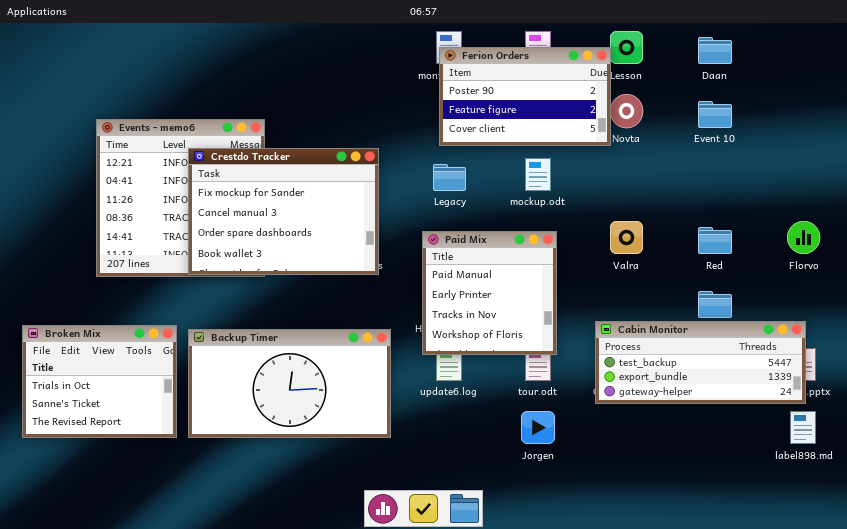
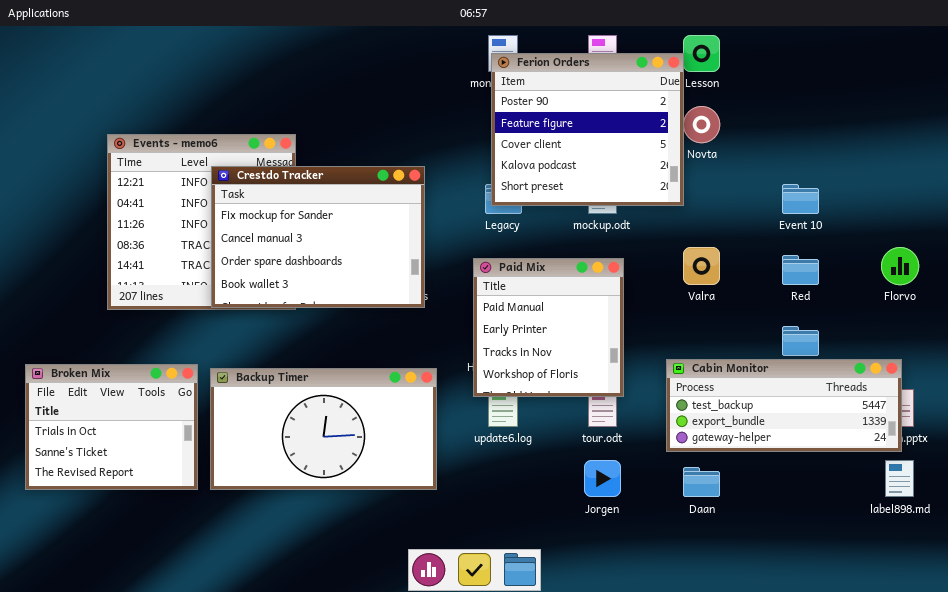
Daan: [698,37,732,64] -> [683,467,720,497], moved
Ferion Orders: [439,47,611,146] -> [491,53,684,206], resized
Event 10: [698,101,732,128] -> [782,184,819,214], moved

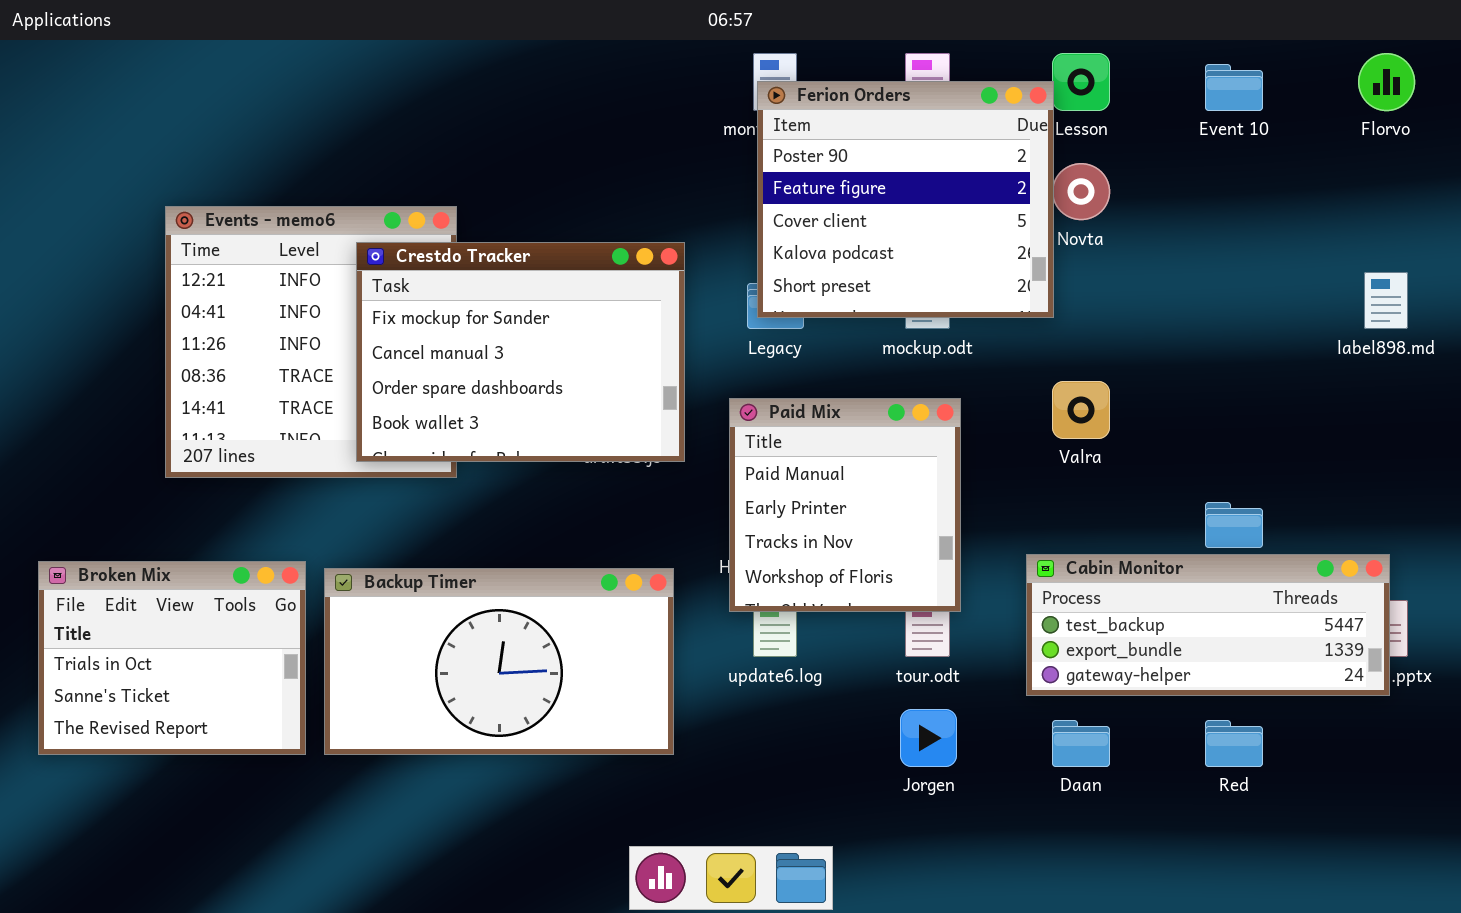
Crestdo Tracker: [211,166,425,308] -> [356,242,685,462], moved
Event 10: [782,184,819,214] -> [1205,64,1263,111], moved
Florvo: [881,247,919,285] -> [1358,53,1415,111], moved
Red: [782,255,819,285] -> [1205,720,1263,767], moved
label898.md: [885,460,914,497] -> [1364,272,1408,329], moved

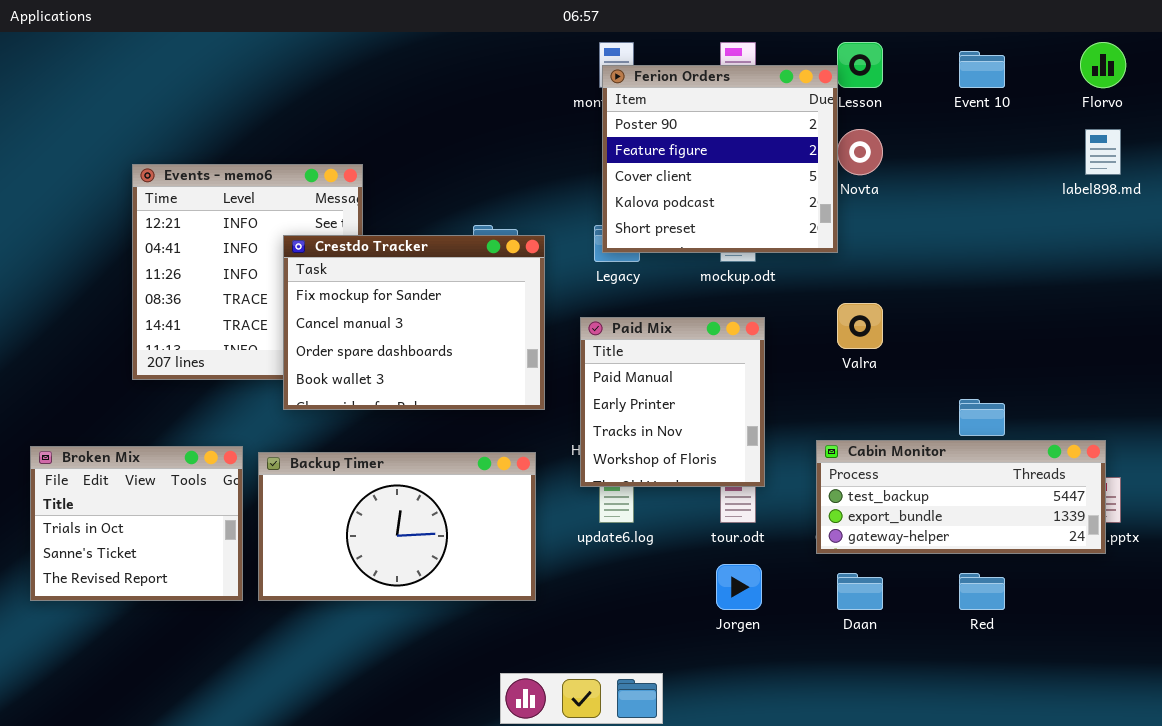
Crestdo Tracker: [356,242,685,462] -> [283,235,545,410], moved
label898.md: [1364,272,1408,329] -> [1085,129,1121,175], moved

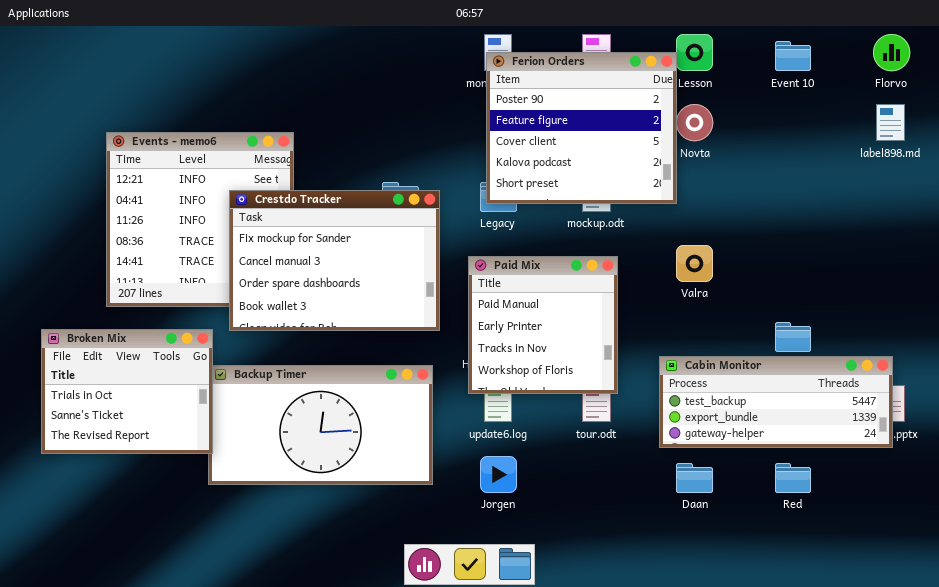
Broken Mix: [30,446,243,601] -> [41,329,213,454], moved
Jorgen: [716,564,762,610] -> [480,456,517,493], moved

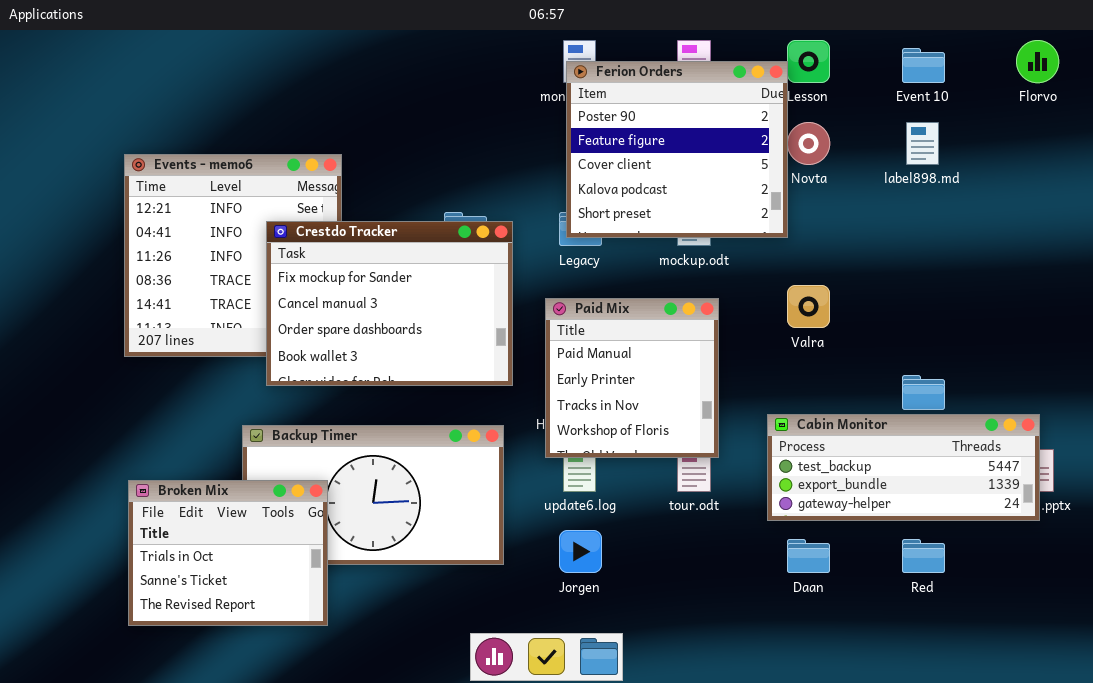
label898.md: [876,104,905,141] -> [906,122,939,165], moved
Broken Mix: [41,329,213,454] -> [128,480,328,626], moved

